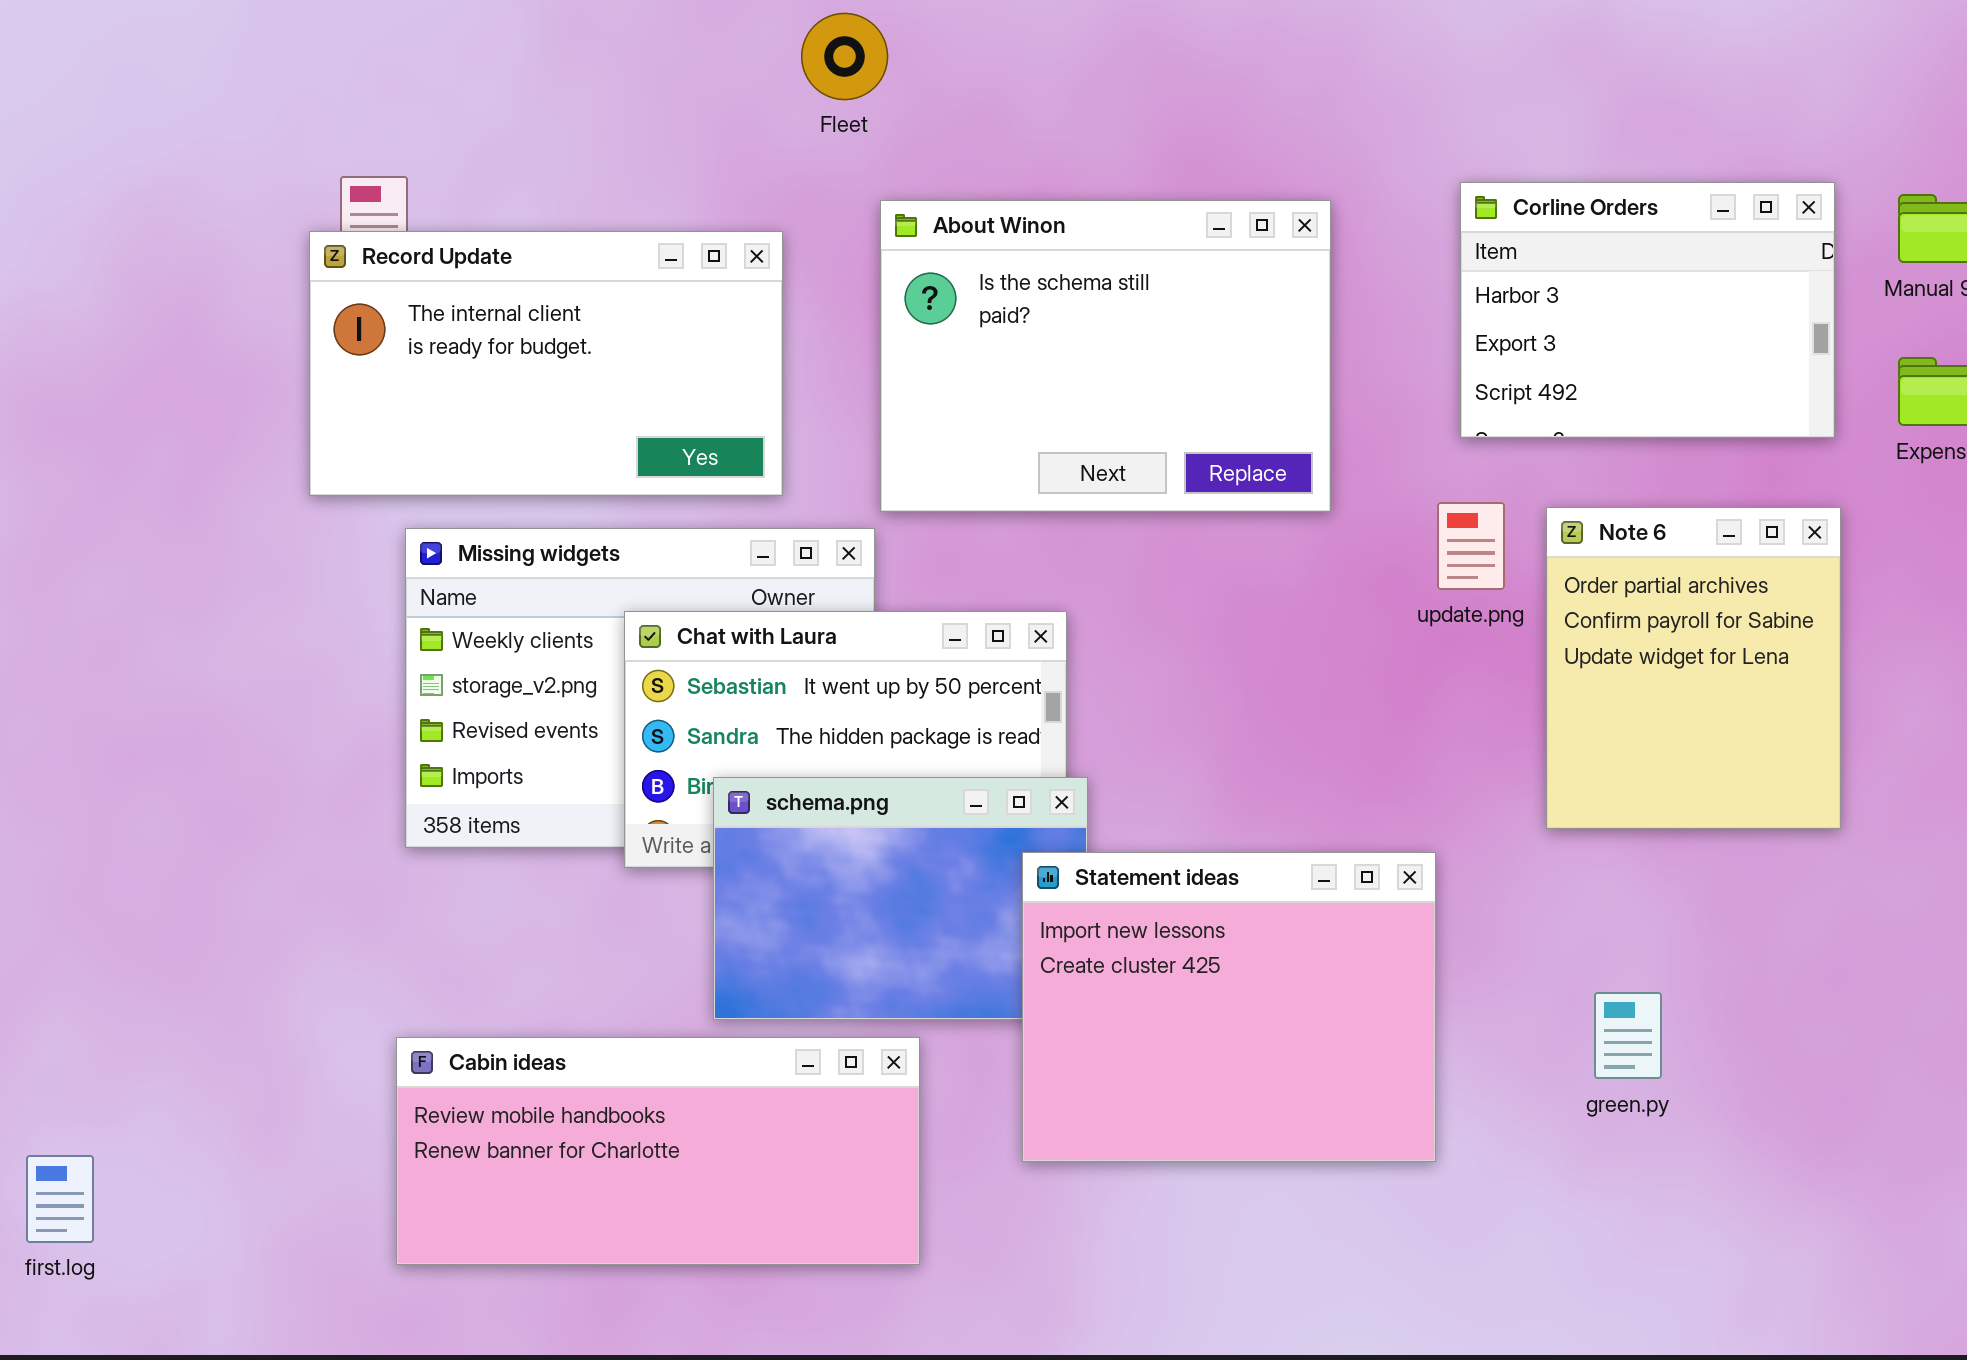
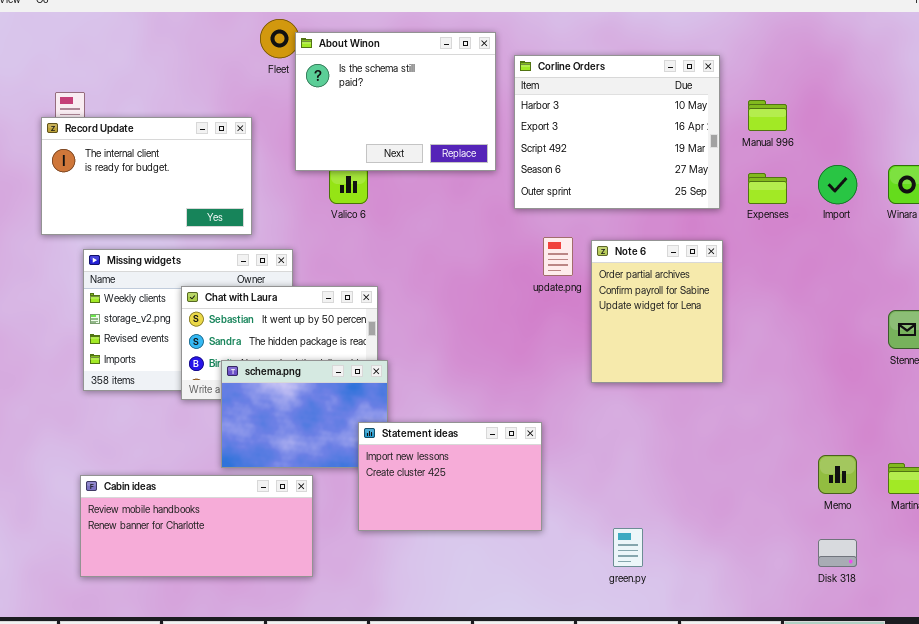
Corline Orders: [1460,182,1835,438] -> [514,55,720,209], resized
About Winon: [880,200,1331,512] -> [295,32,496,171], moved
Statement ideas: [1022,852,1436,1162] -> [358,422,542,531], resized
green.py: [1594,992,1662,1079] -> [613,528,643,567], moved

